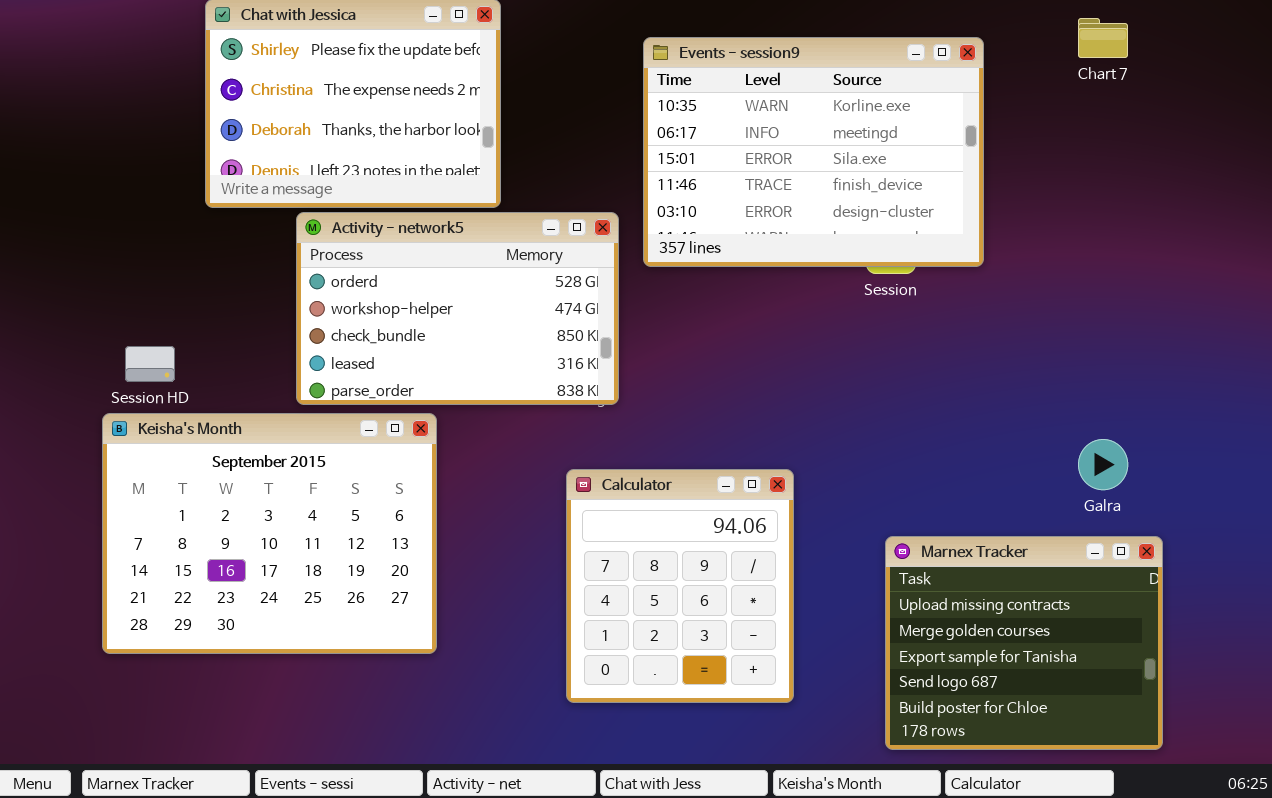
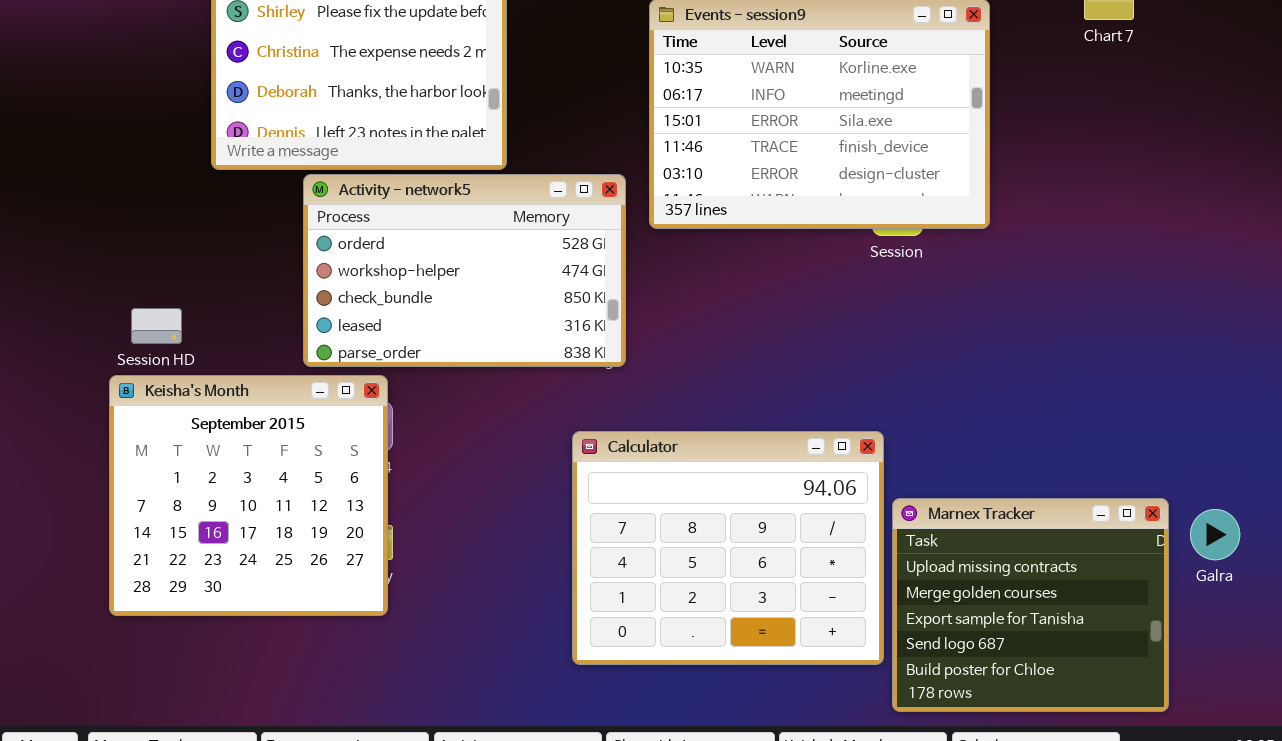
Keisha's Month: [102,413,437,654] -> [109,375,388,616], resized
Galra: [1078,439,1128,490] -> [1190,509,1240,560], moved
Calculator: [566,469,794,703] -> [572,431,884,665], resized

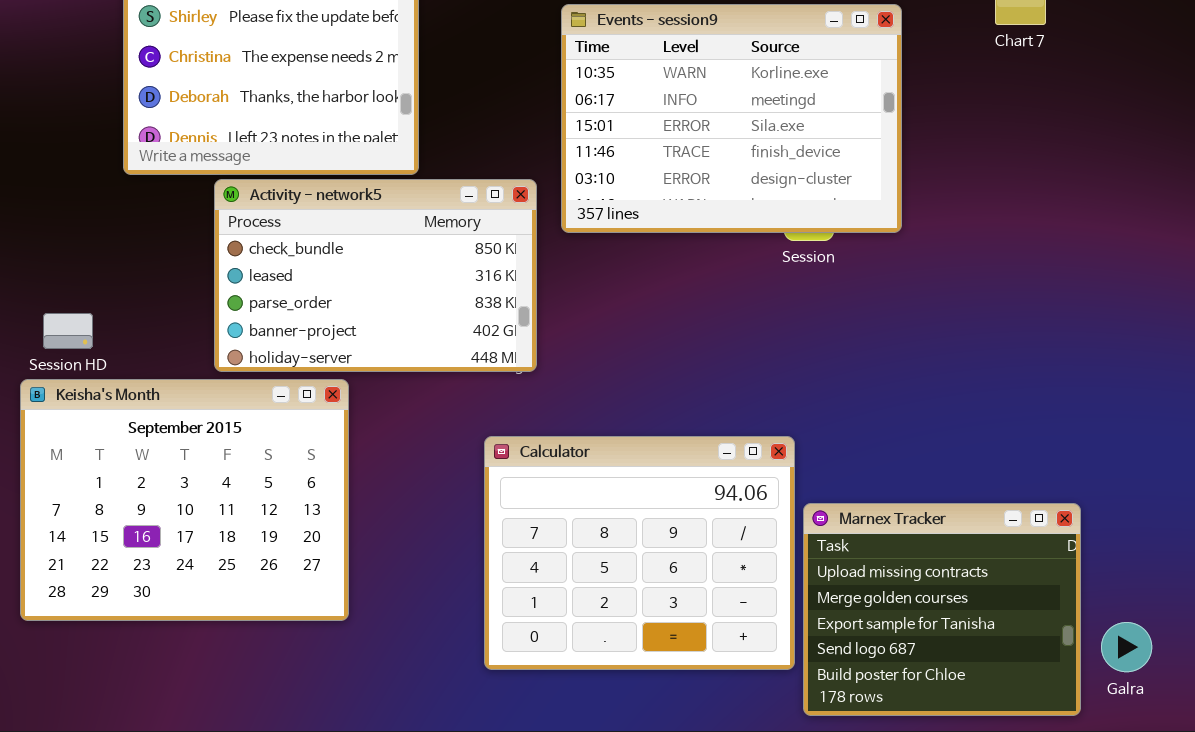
Activity - network5: [303,174,626,367] -> [214,179,537,372], scrolled down 2 rows
Keisha's Month: [109,375,388,616] -> [20,379,349,621], resized
Galra: [1190,509,1240,560] -> [1101,622,1152,672], moved

